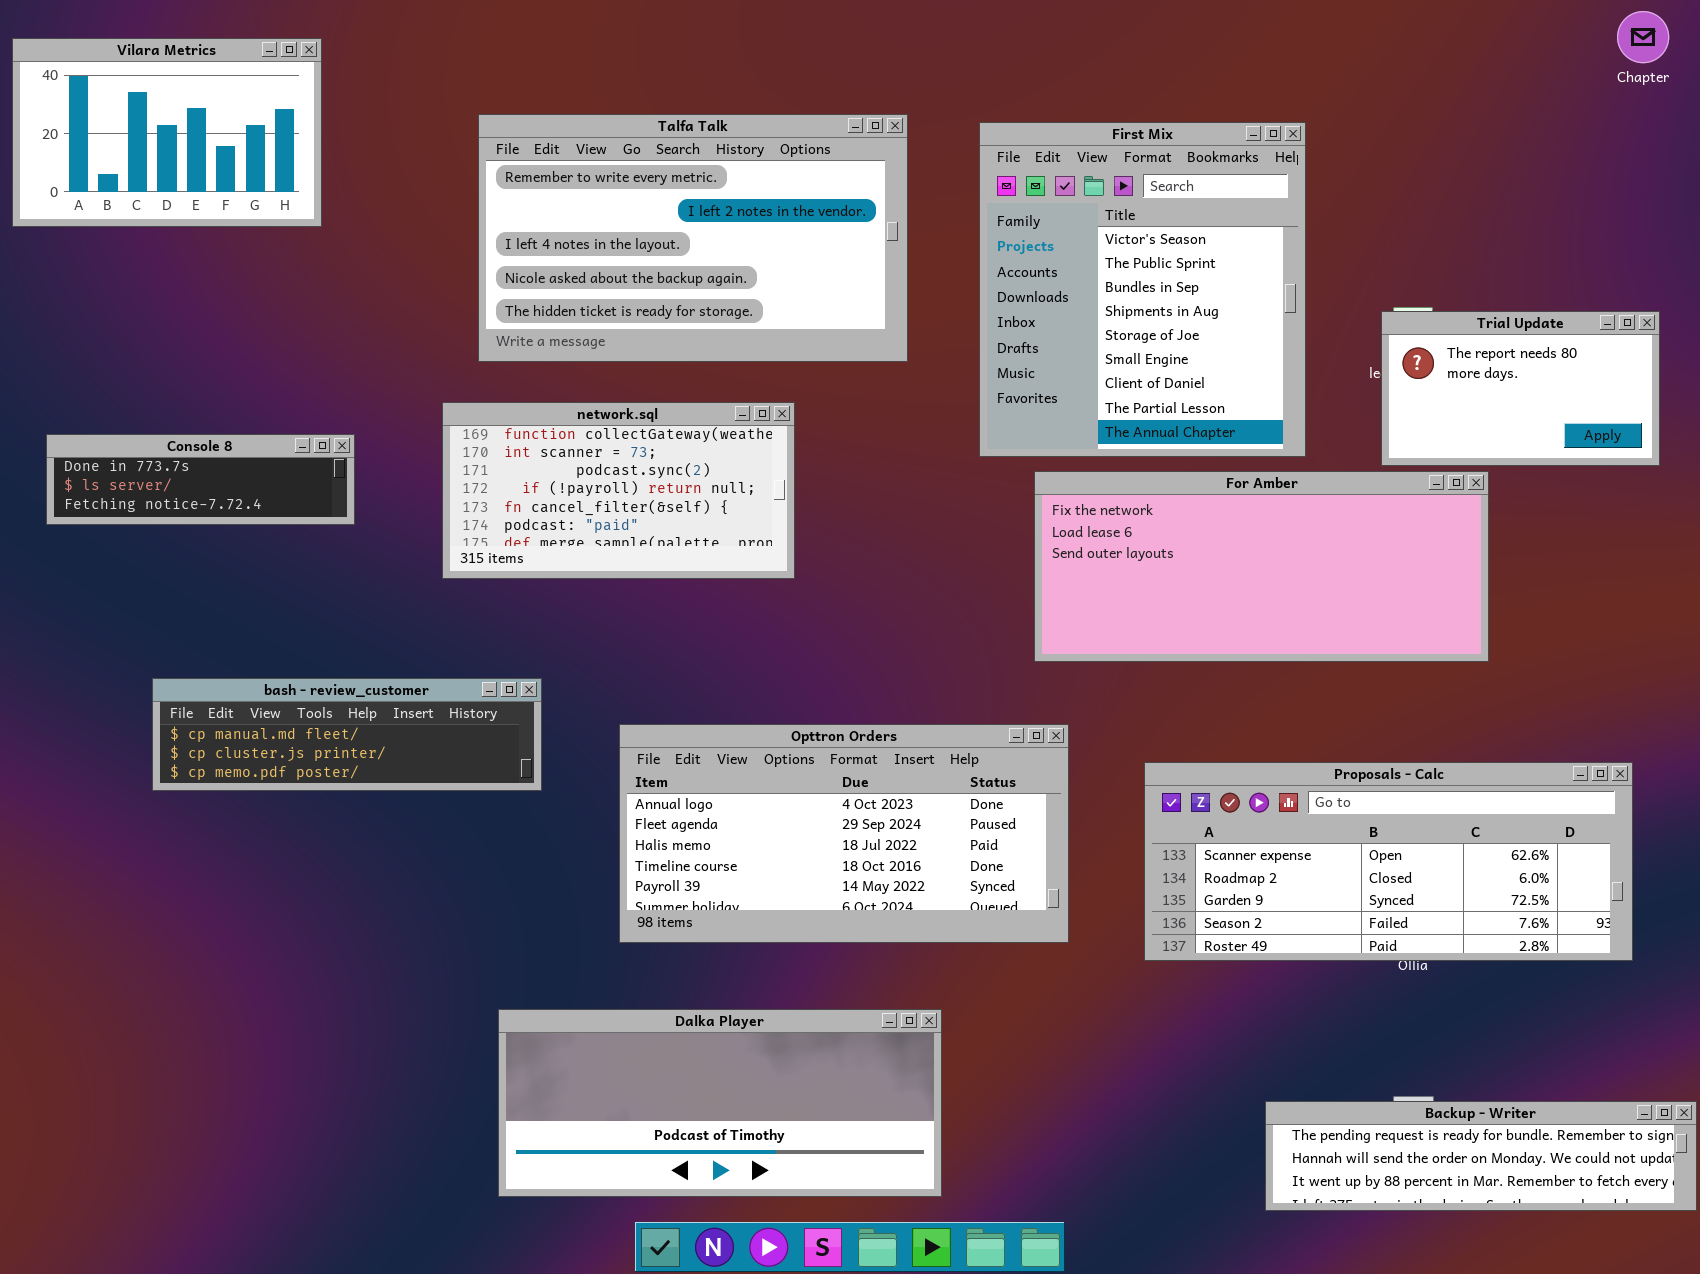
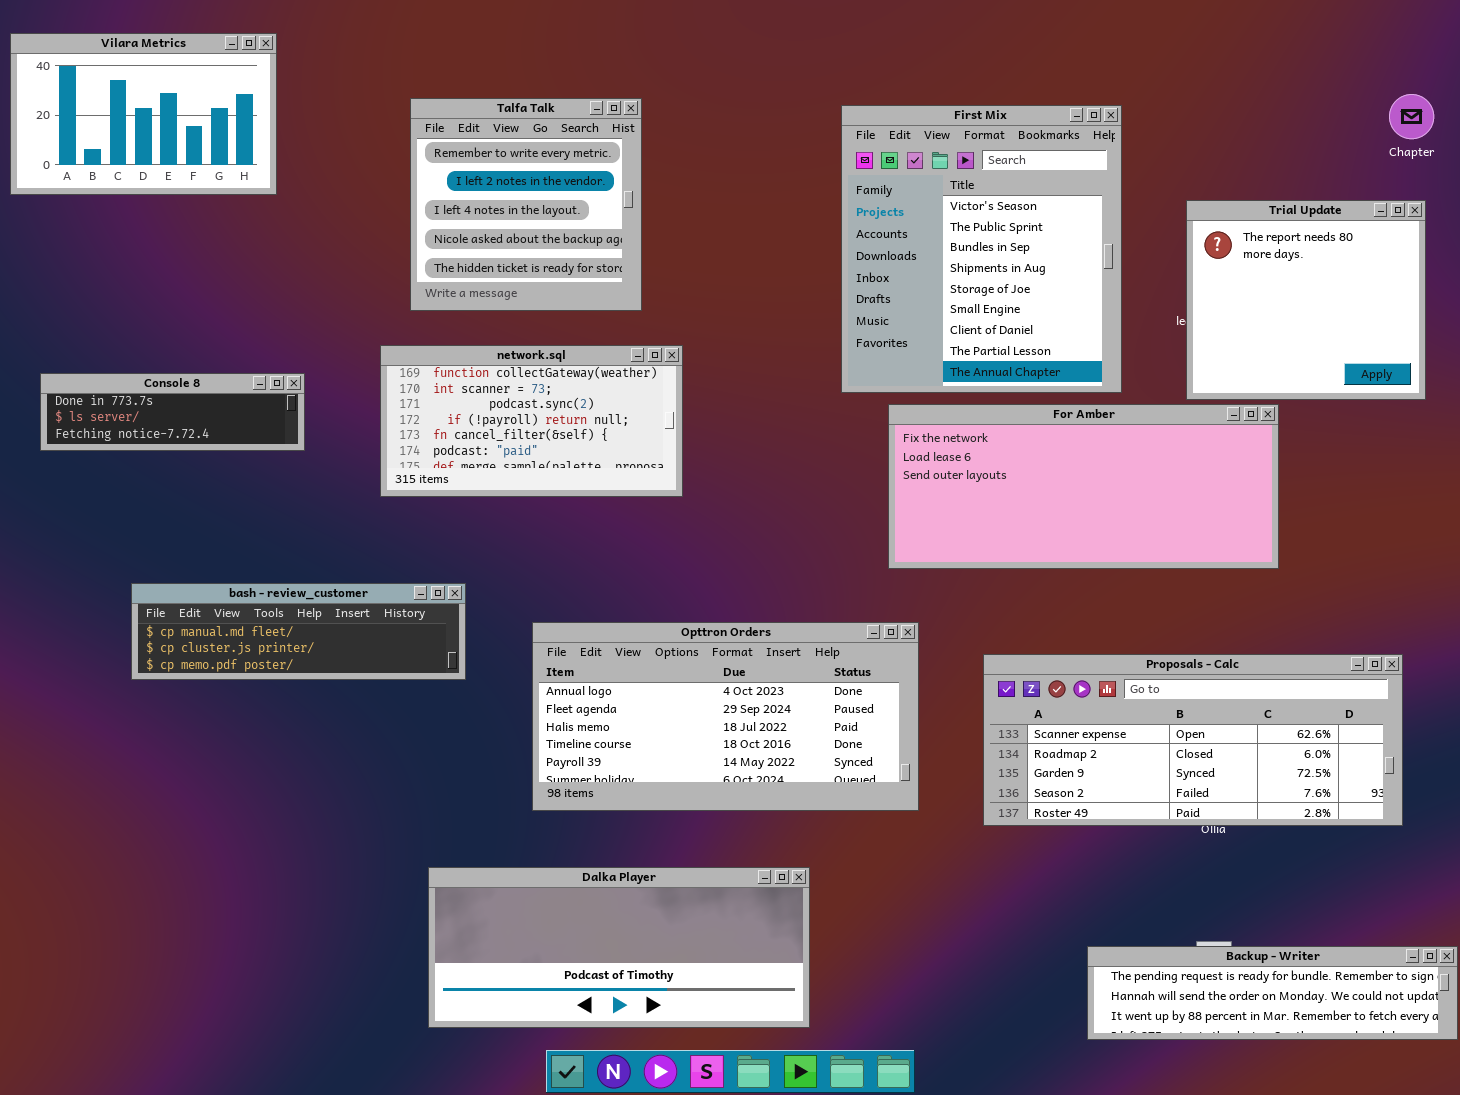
Chapter: [1617,11,1669,63] -> [1389,94,1434,139], moved
Talfa Talk: [478,114,908,362] -> [410,98,642,311], resized
Trial Update: [1381,311,1660,466] -> [1186,200,1426,400], resized

